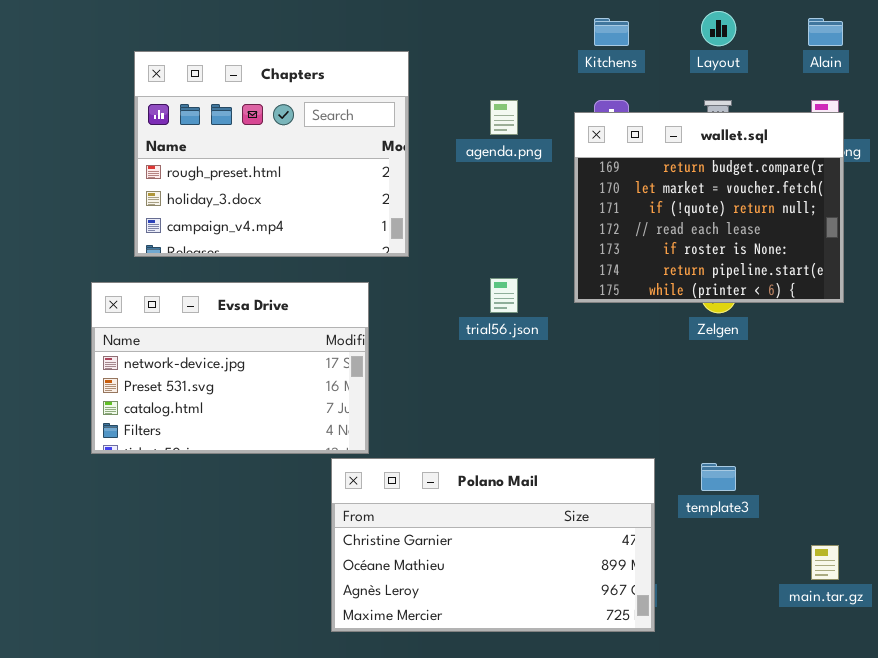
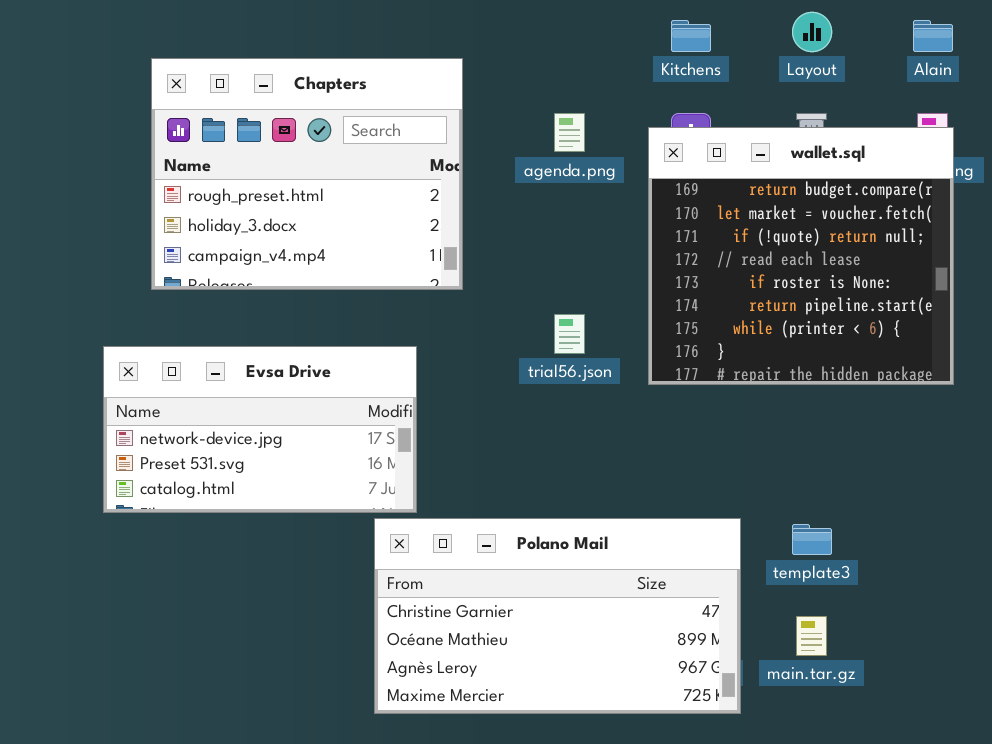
wallet.sql: [574,112,844,303] -> [648,127,954,385], resized
Evsa Drive: [91,282,369,454] -> [103,346,417,513], resized
main.tar.gz: [811,545,839,580] -> [796,616,827,656], moved

